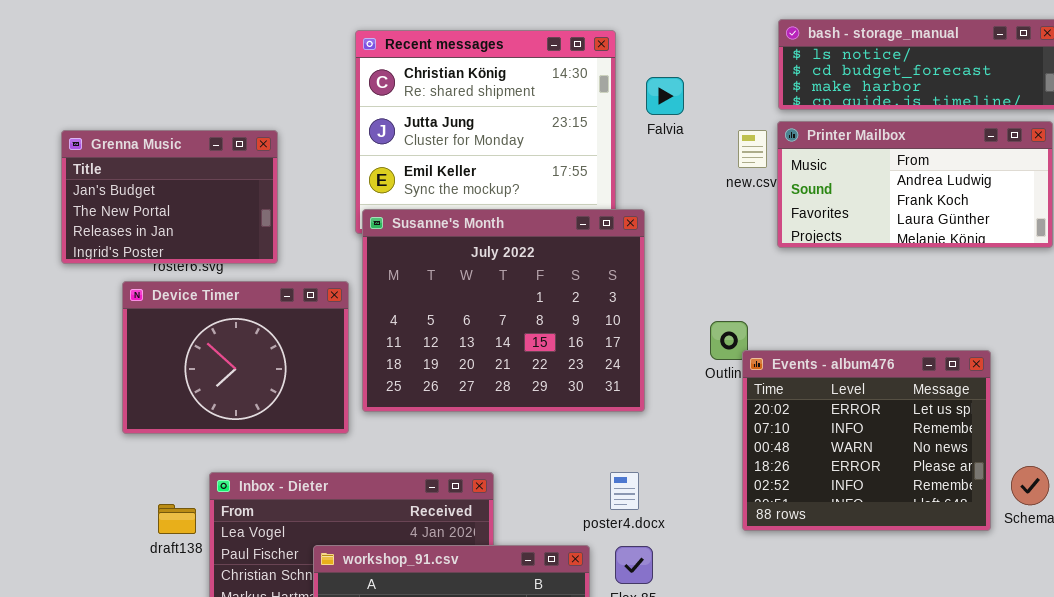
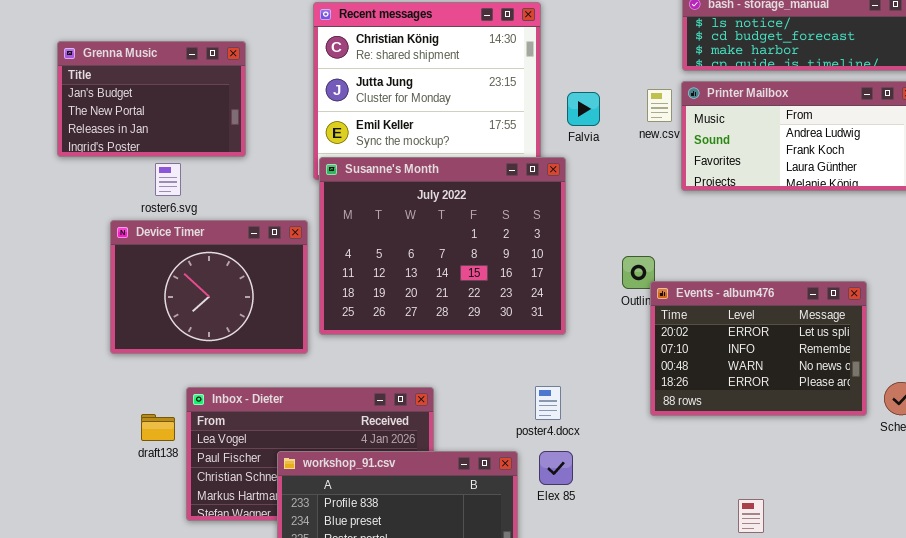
Falvia: [646,77,684,115] -> [567,92,600,126], moved
Grenna Music: [61,130,278,264] -> [57,41,246,157], moved
Events - album476: [742,350,991,531] -> [650,281,867,416], resized

